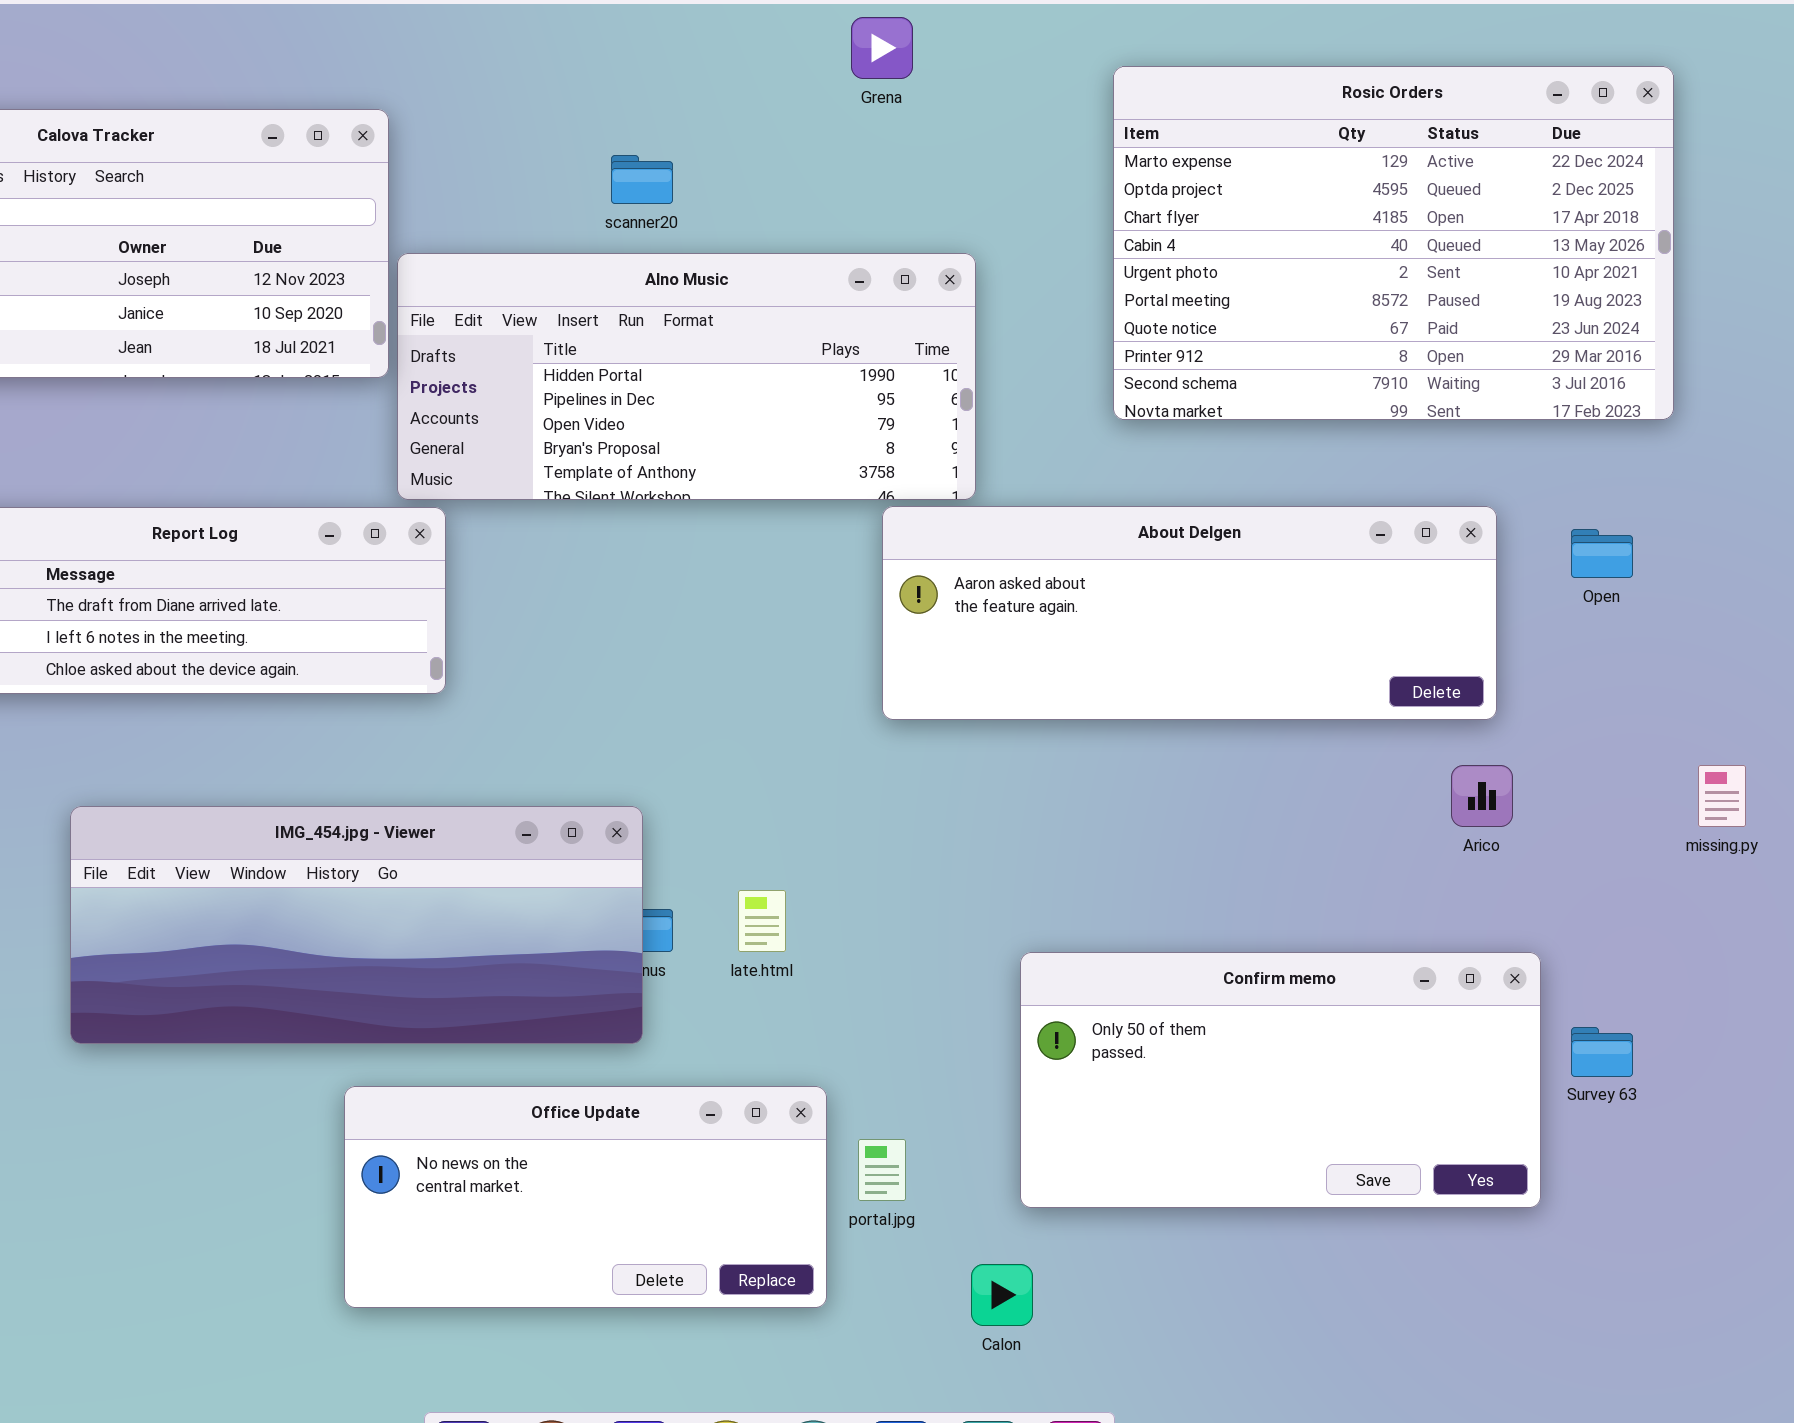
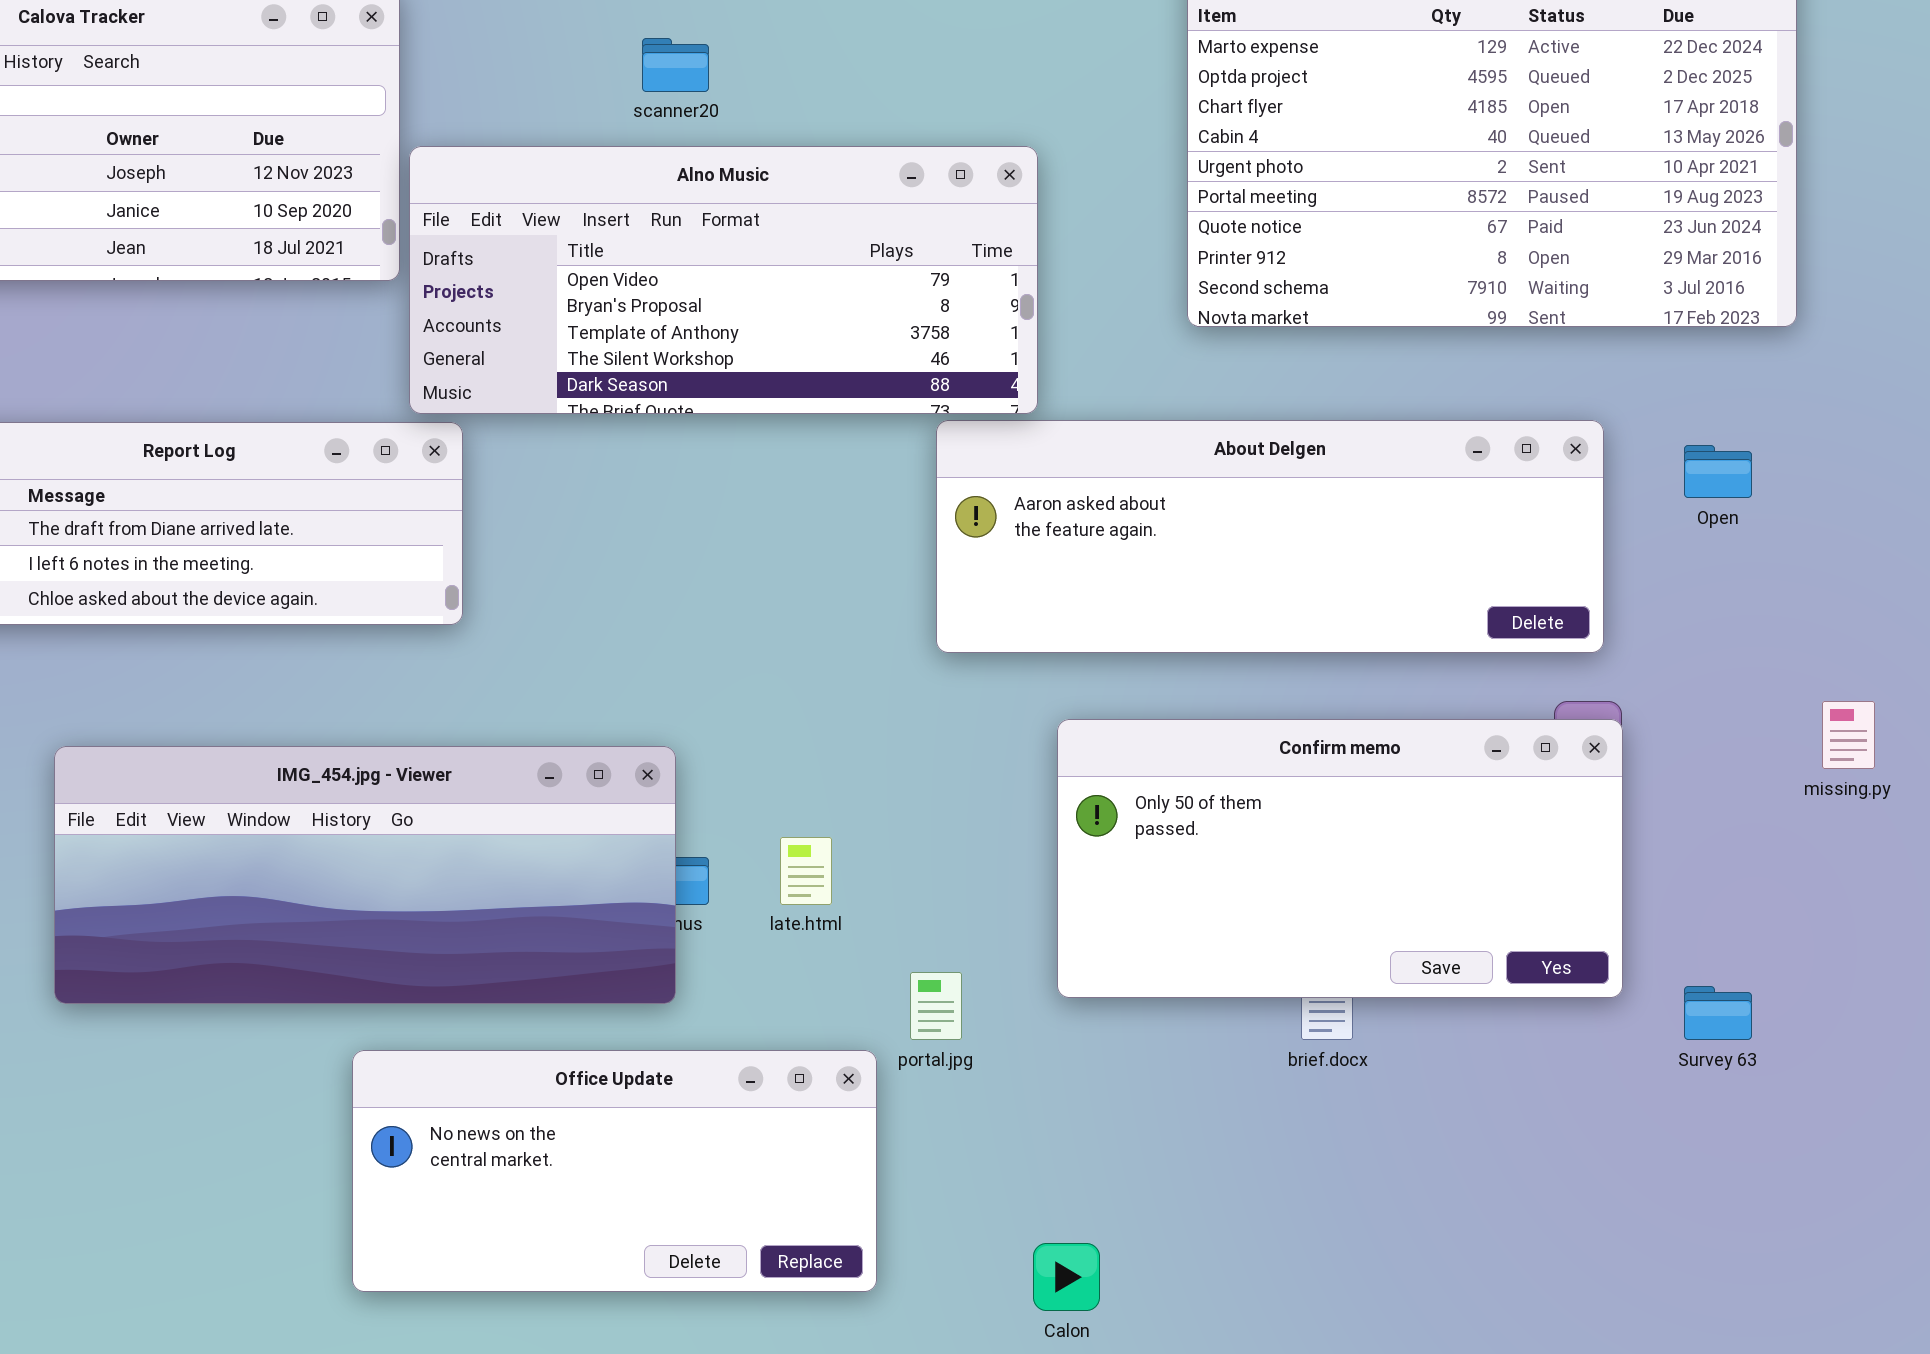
Alno Music: [397,253,976,500] -> [409,146,1038,414], scrolled down 2 rows
Confirm memo: [1020,952,1541,1208] -> [1057,719,1623,998], moved
portal.jpg: [858,1139,906,1201] -> [910,972,962,1040], moved

